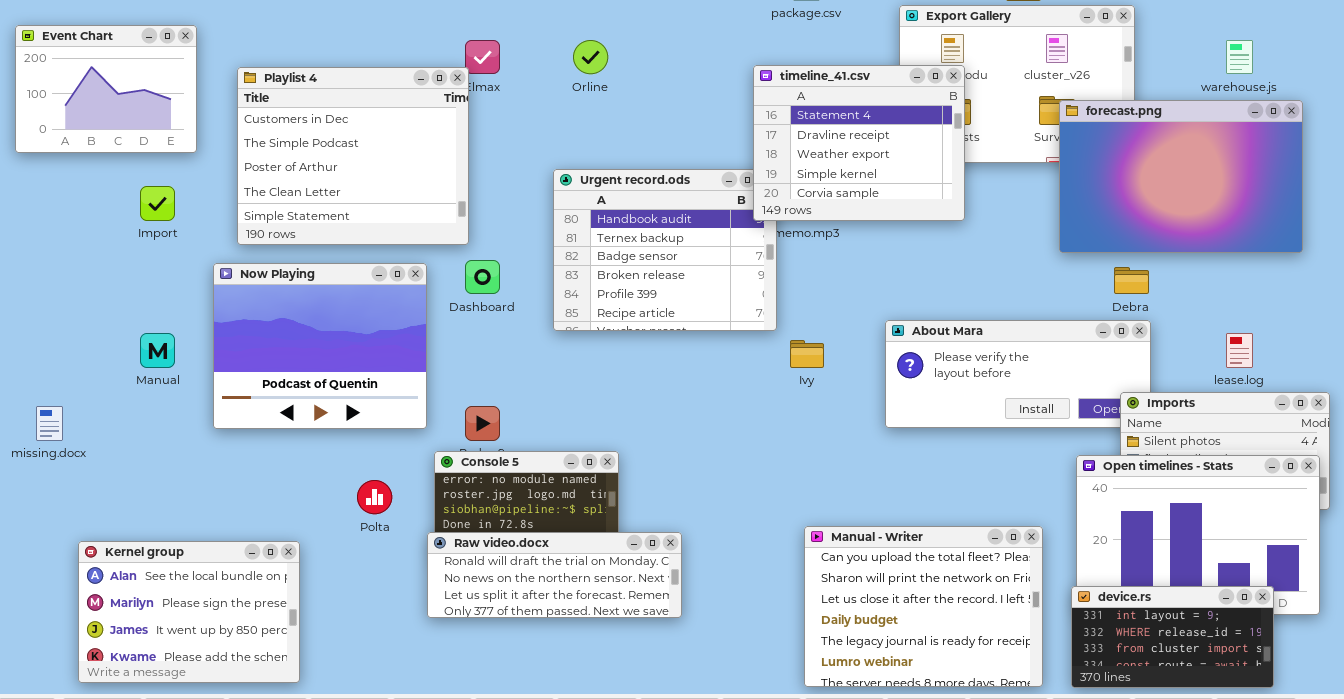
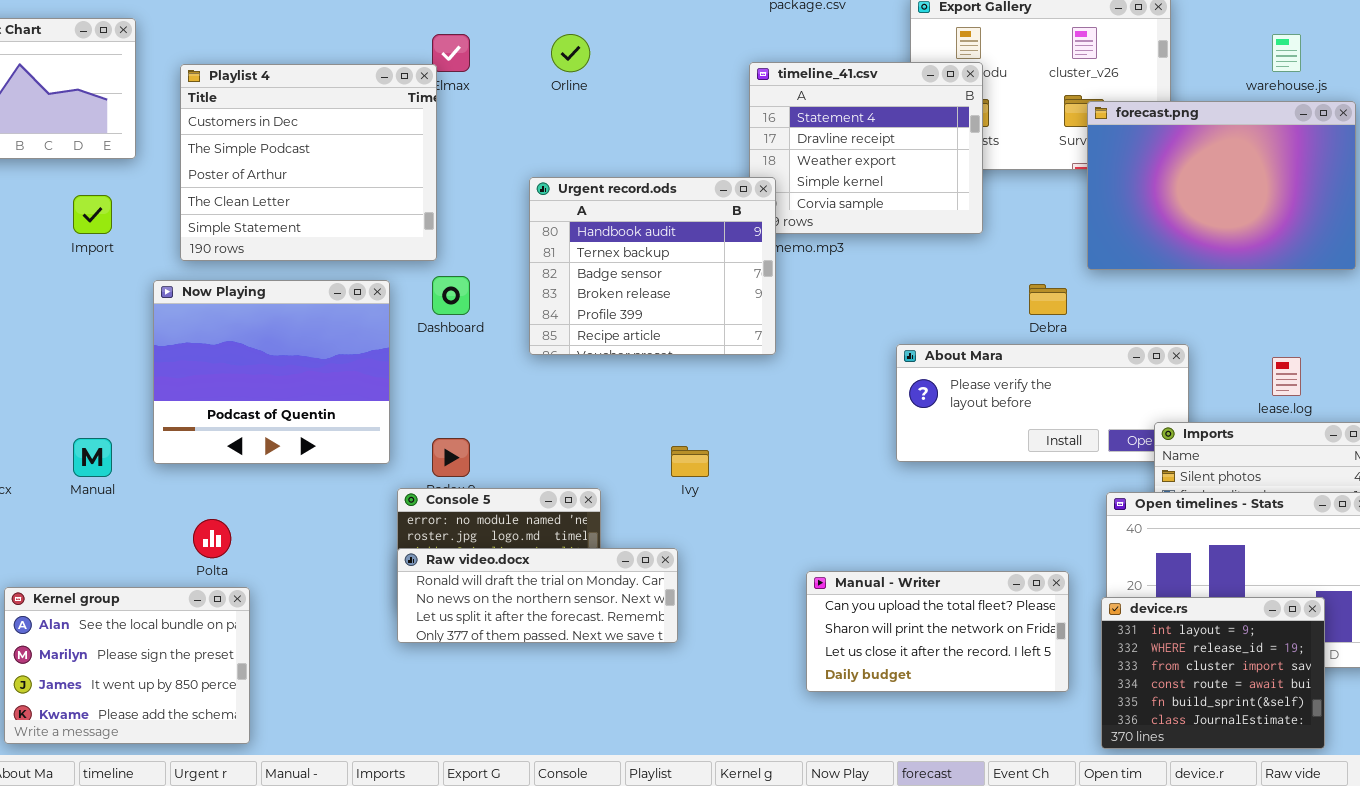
Urgent record.ods: [553,169,777,331] -> [529,177,776,355], raised
Debra: [1114,267,1149,294] -> [1029,284,1067,315], moved
Manual: [140,333,175,368] -> [73,438,112,477], moved
Ivy: [790,340,824,368] -> [671,446,709,477], moved
Polta: [357,480,392,514] -> [193,519,231,558], moved
Manual - Writer: [804,526,1043,687] -> [806,571,1069,692], resized
Raw video.docx: [427,532,682,618] -> [397,548,678,643], moved
device.rs: [1071,586,1274,688] -> [1101,597,1325,749], resized

